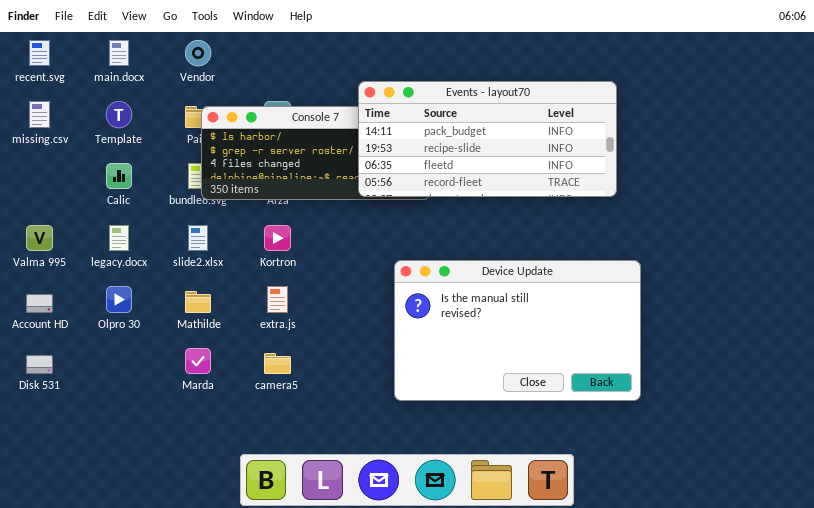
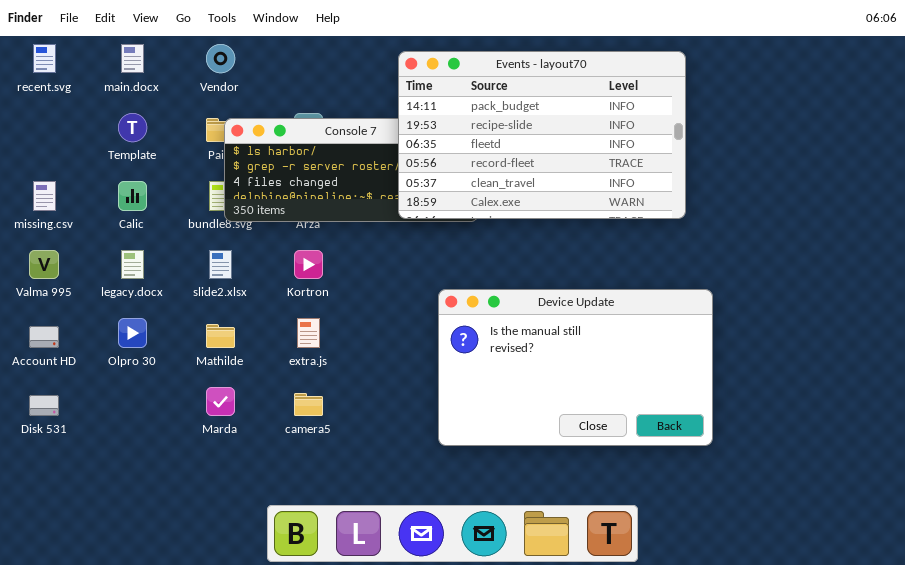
Events - layout70: [358,81,617,197] -> [398,51,686,219], resized
missing.csv: [29,101,50,128] -> [33,181,56,211], moved

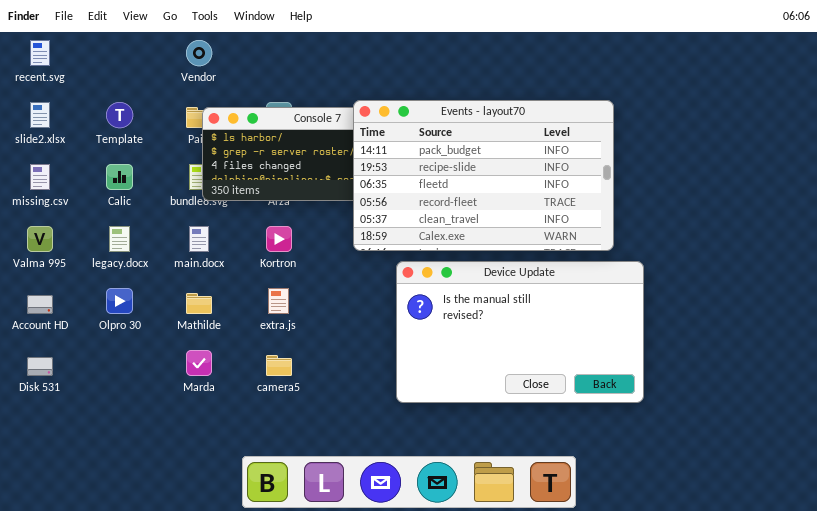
main.docx: [121,44,144,73] -> [189,226,209,252], moved
Events - layout70: [398,51,686,219] -> [353,100,614,251], moved
slide2.xlsx: [209,250,232,279] -> [30,102,50,128], moved

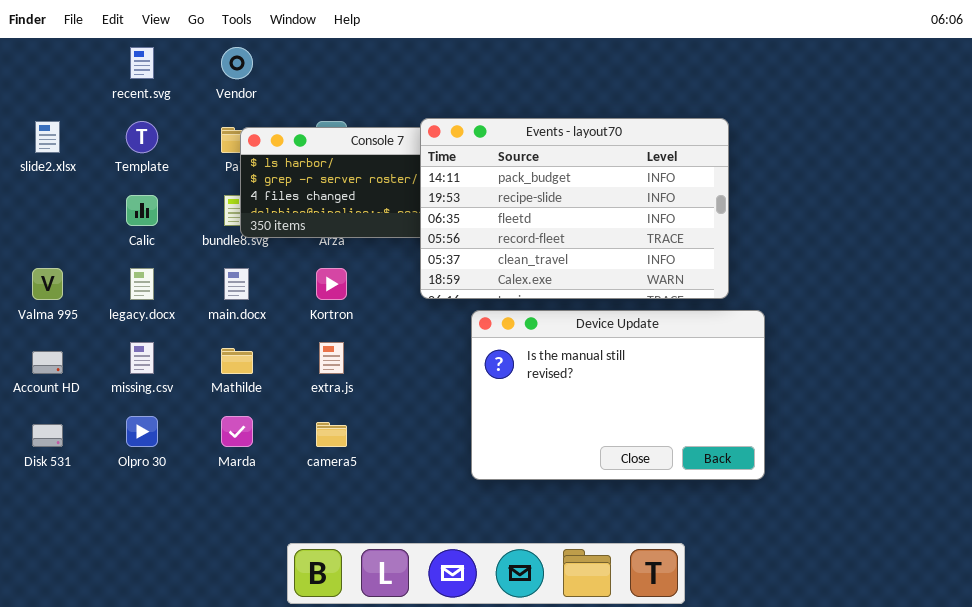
recent.svg: [30,40,50,66] -> [130,47,154,79], moved
missing.csv: [30,164,50,190] -> [130,342,154,374], moved
Olpro 30: [106,288,133,314] -> [126,416,158,447], moved

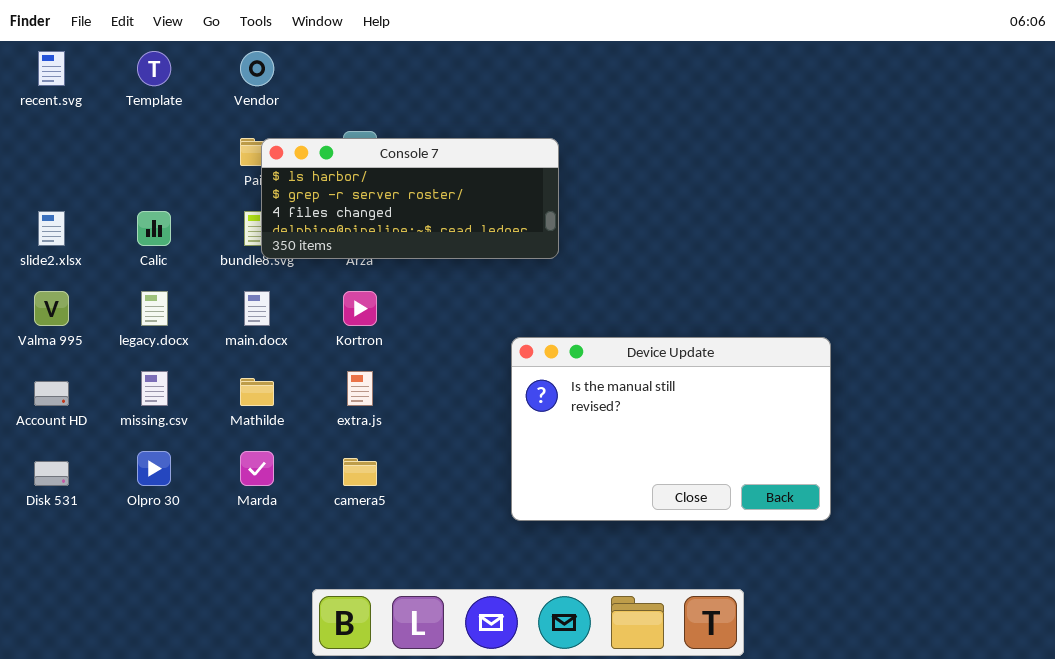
recent.svg: [130,47,154,79] -> [38,51,65,86], moved
Events - layout70: [420,118,729,299] -> none, closed
slide2.xlsx: [35,121,60,153] -> [38,211,65,246], moved
Template: [126,121,158,153] -> [137,51,171,86], moved

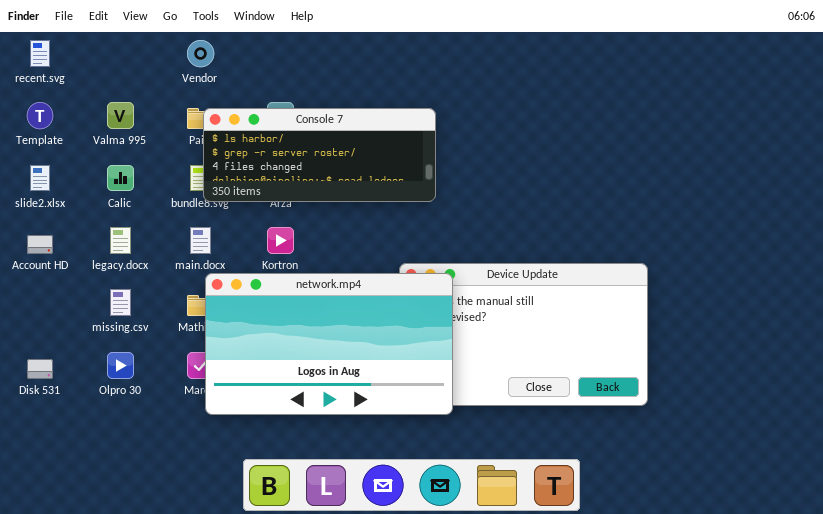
Template: [137,51,171,86] -> [27,102,53,129], moved
Valma 995: [34,291,69,326] -> [107,102,134,129], moved
network.mp4: none -> [205,273,453,415], opened
Account HD: [34,381,69,406] -> [27,235,53,254], moved

